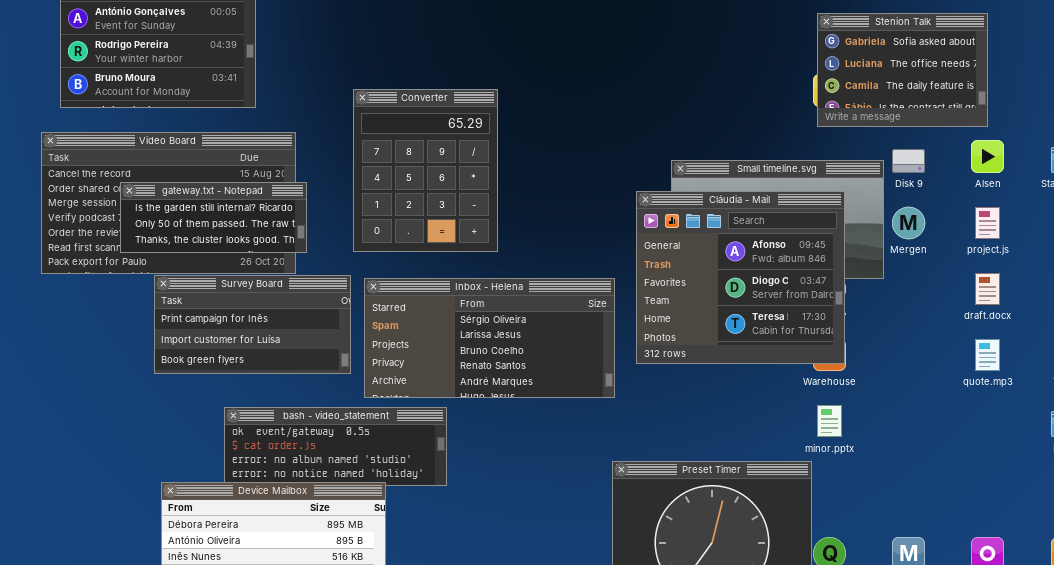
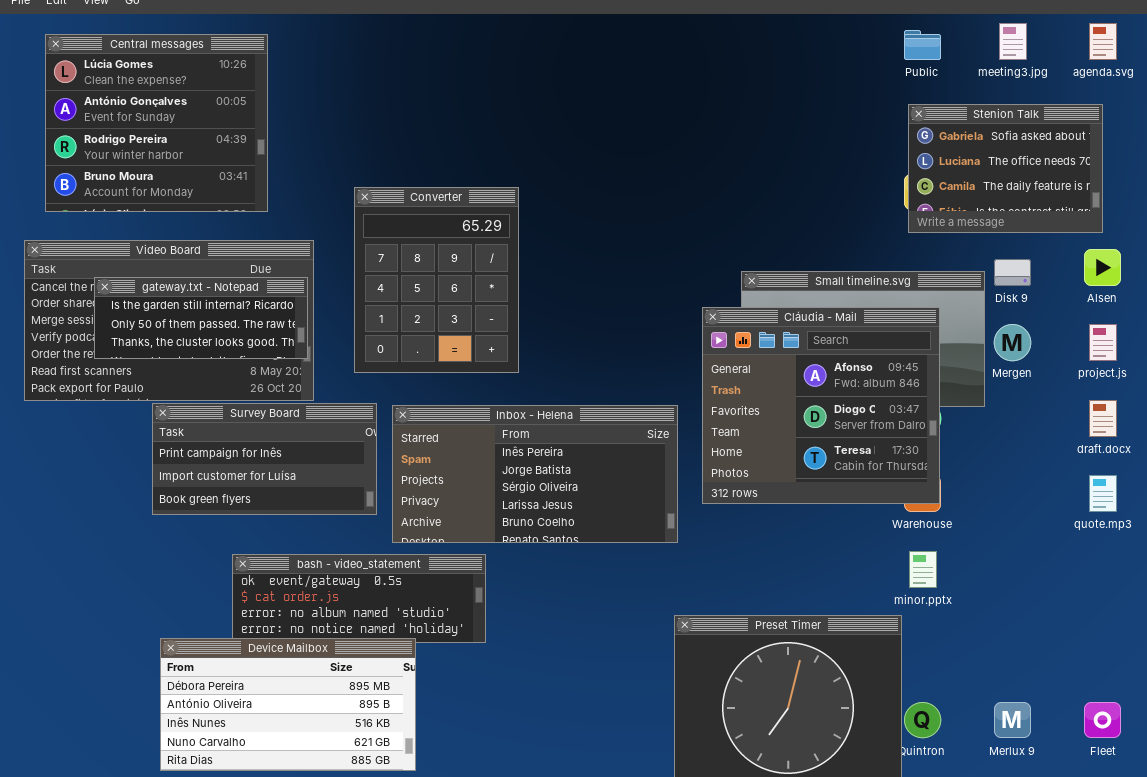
Converter: [353,89,498,252] -> [354,187,519,373], moved
gateway.txt - Notepad: [120,182,307,253] -> [94,277,308,359], moved
Inbox - Helena: [364,278,615,398] -> [392,405,678,543], scrolled up 2 rows

